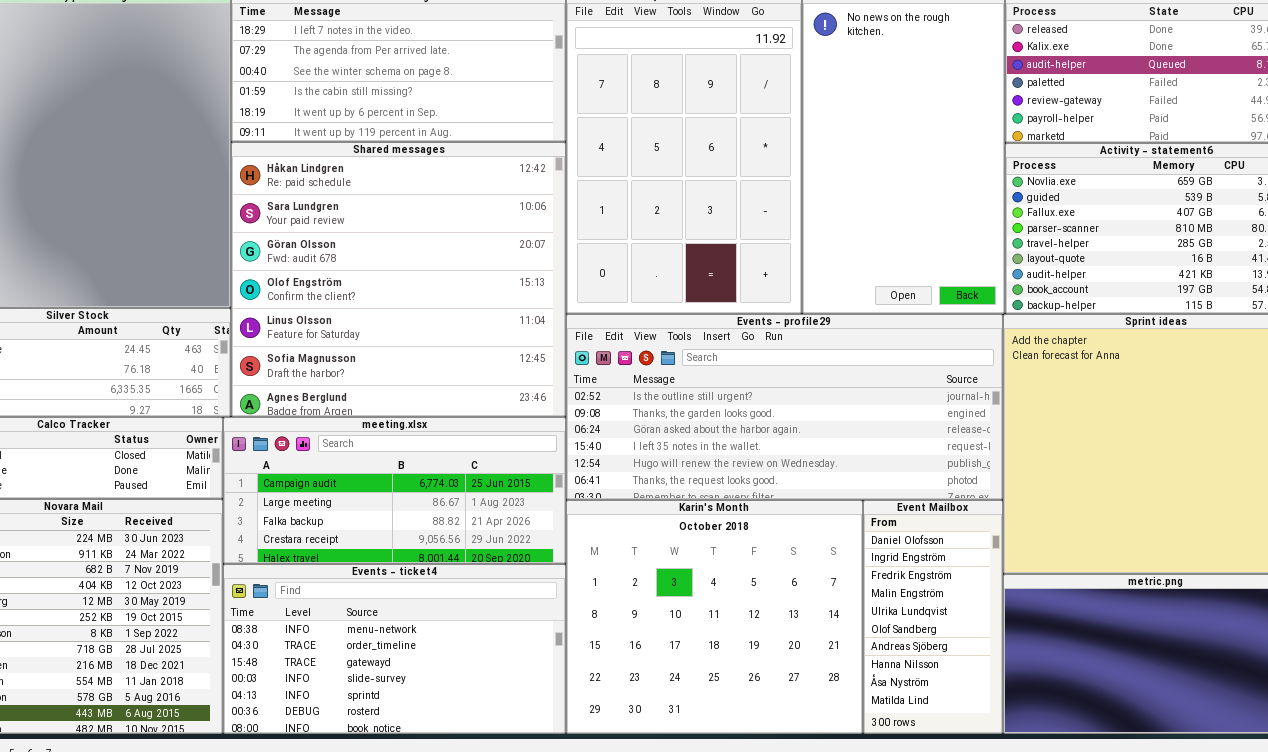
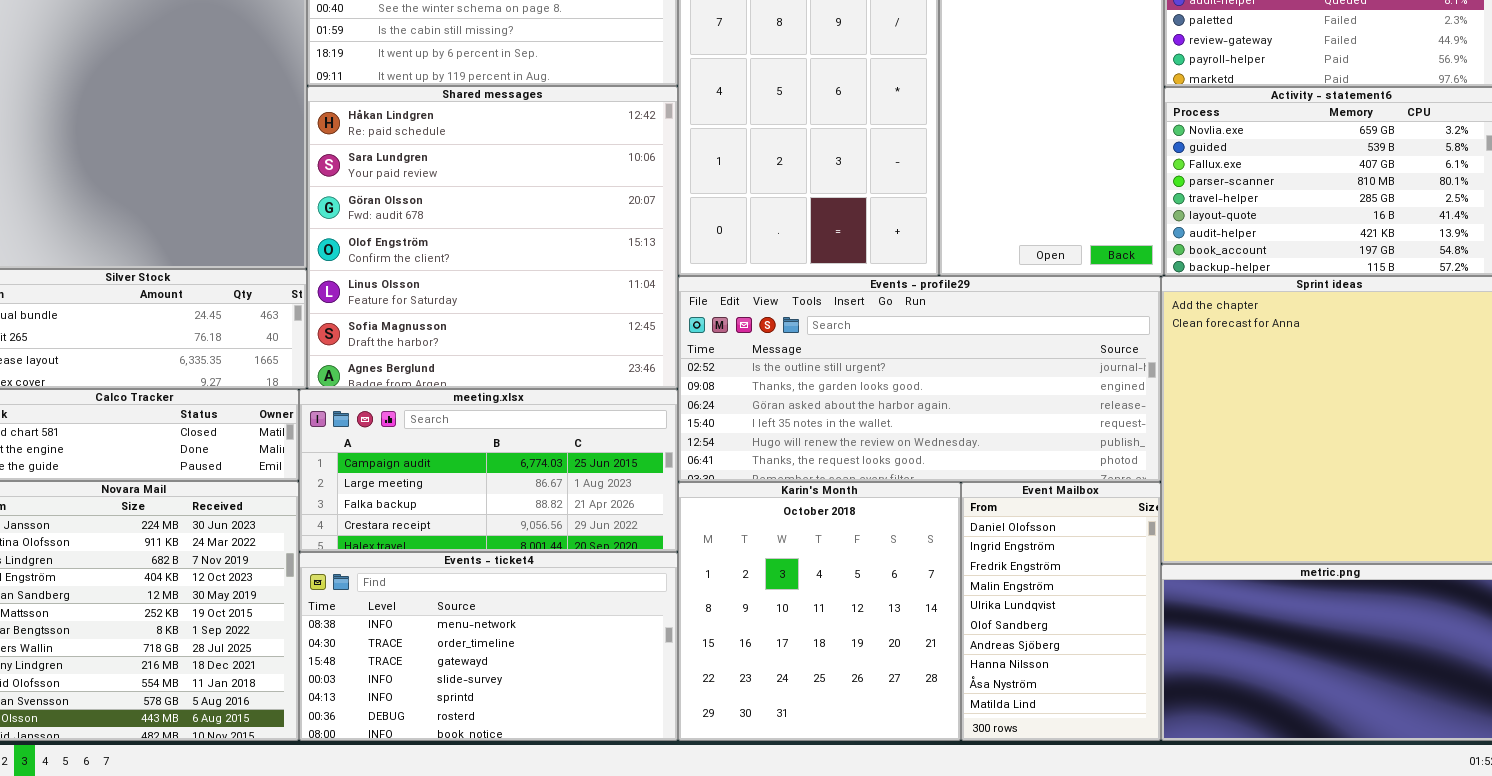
Karin's Month: [566,500,863,734] -> [678,482,961,741], resized
Event Mailbox: [863,500,1003,734] -> [961,482,1161,741], resized

